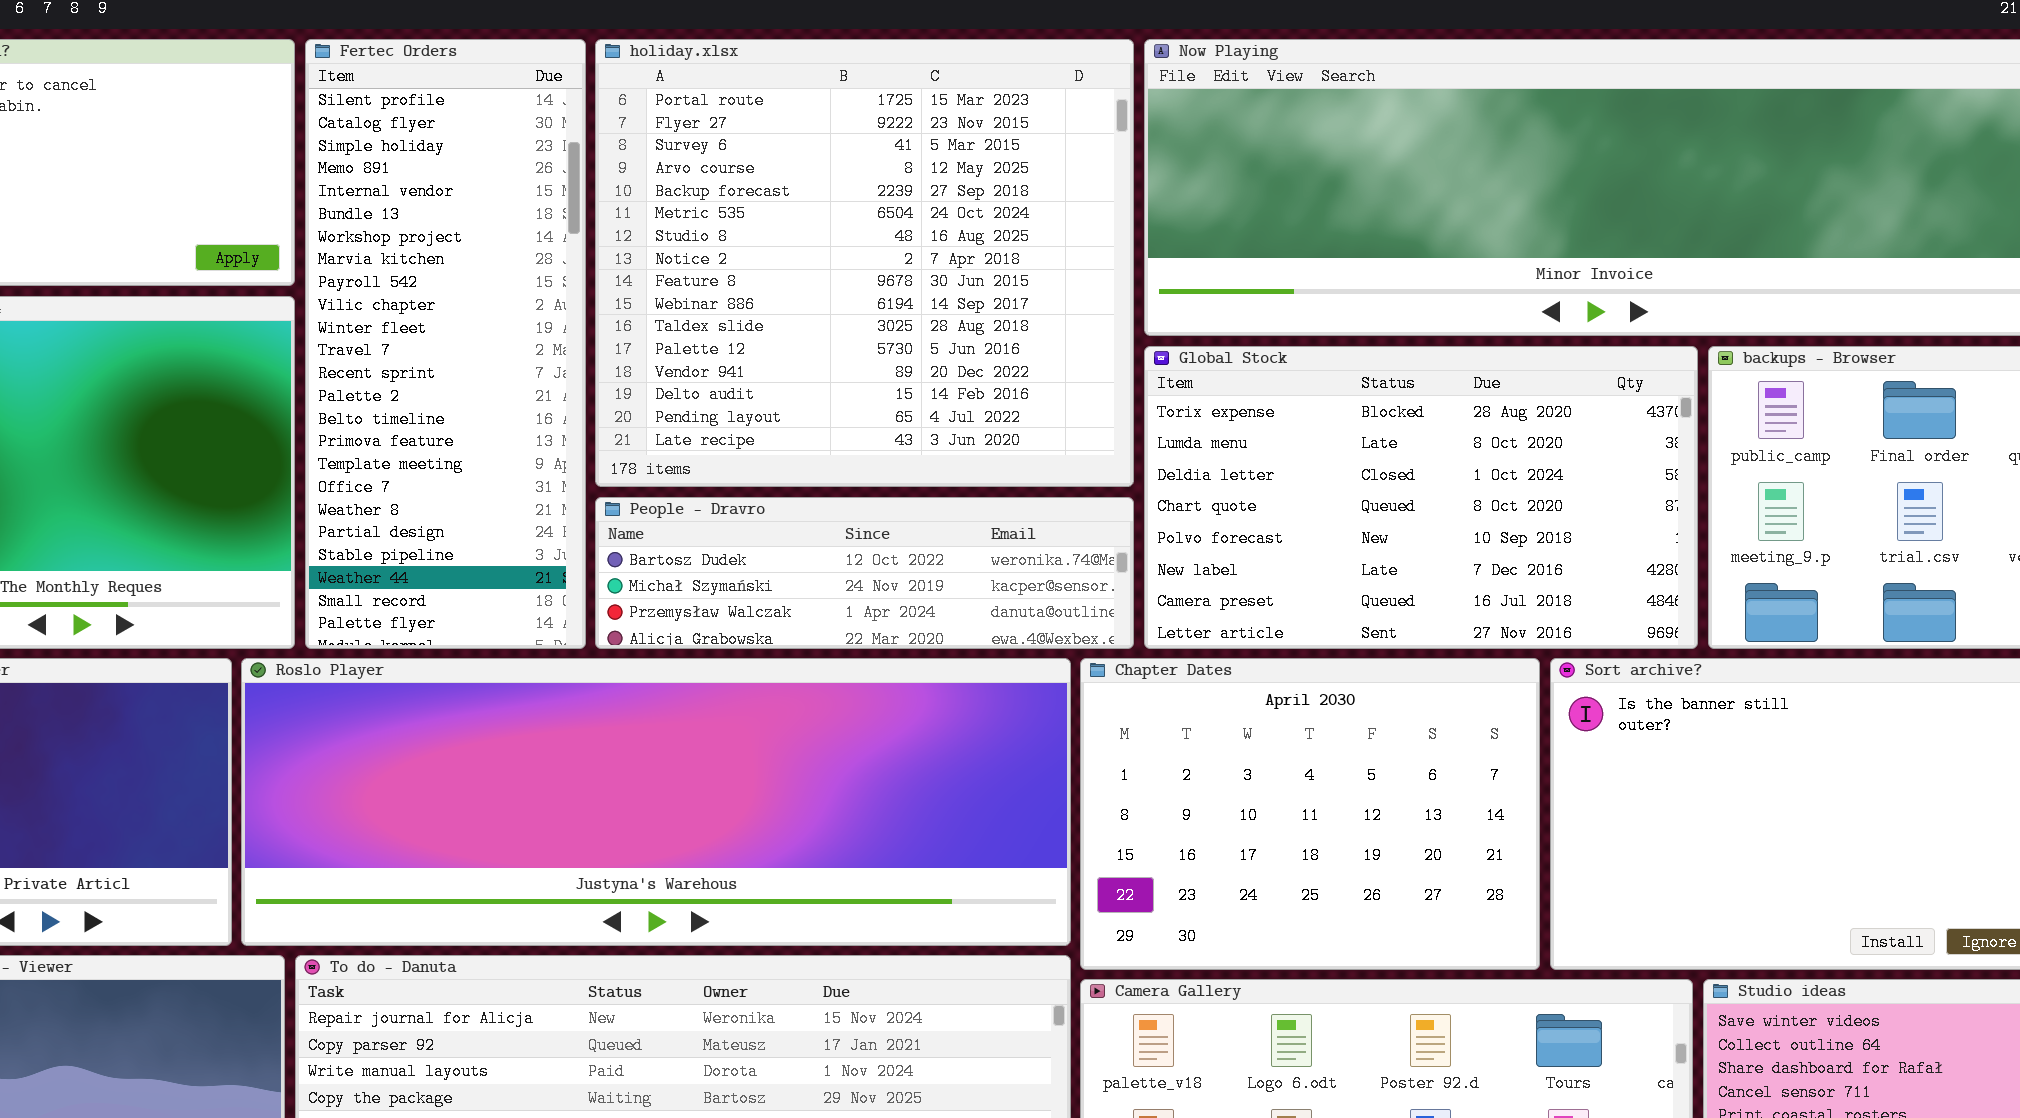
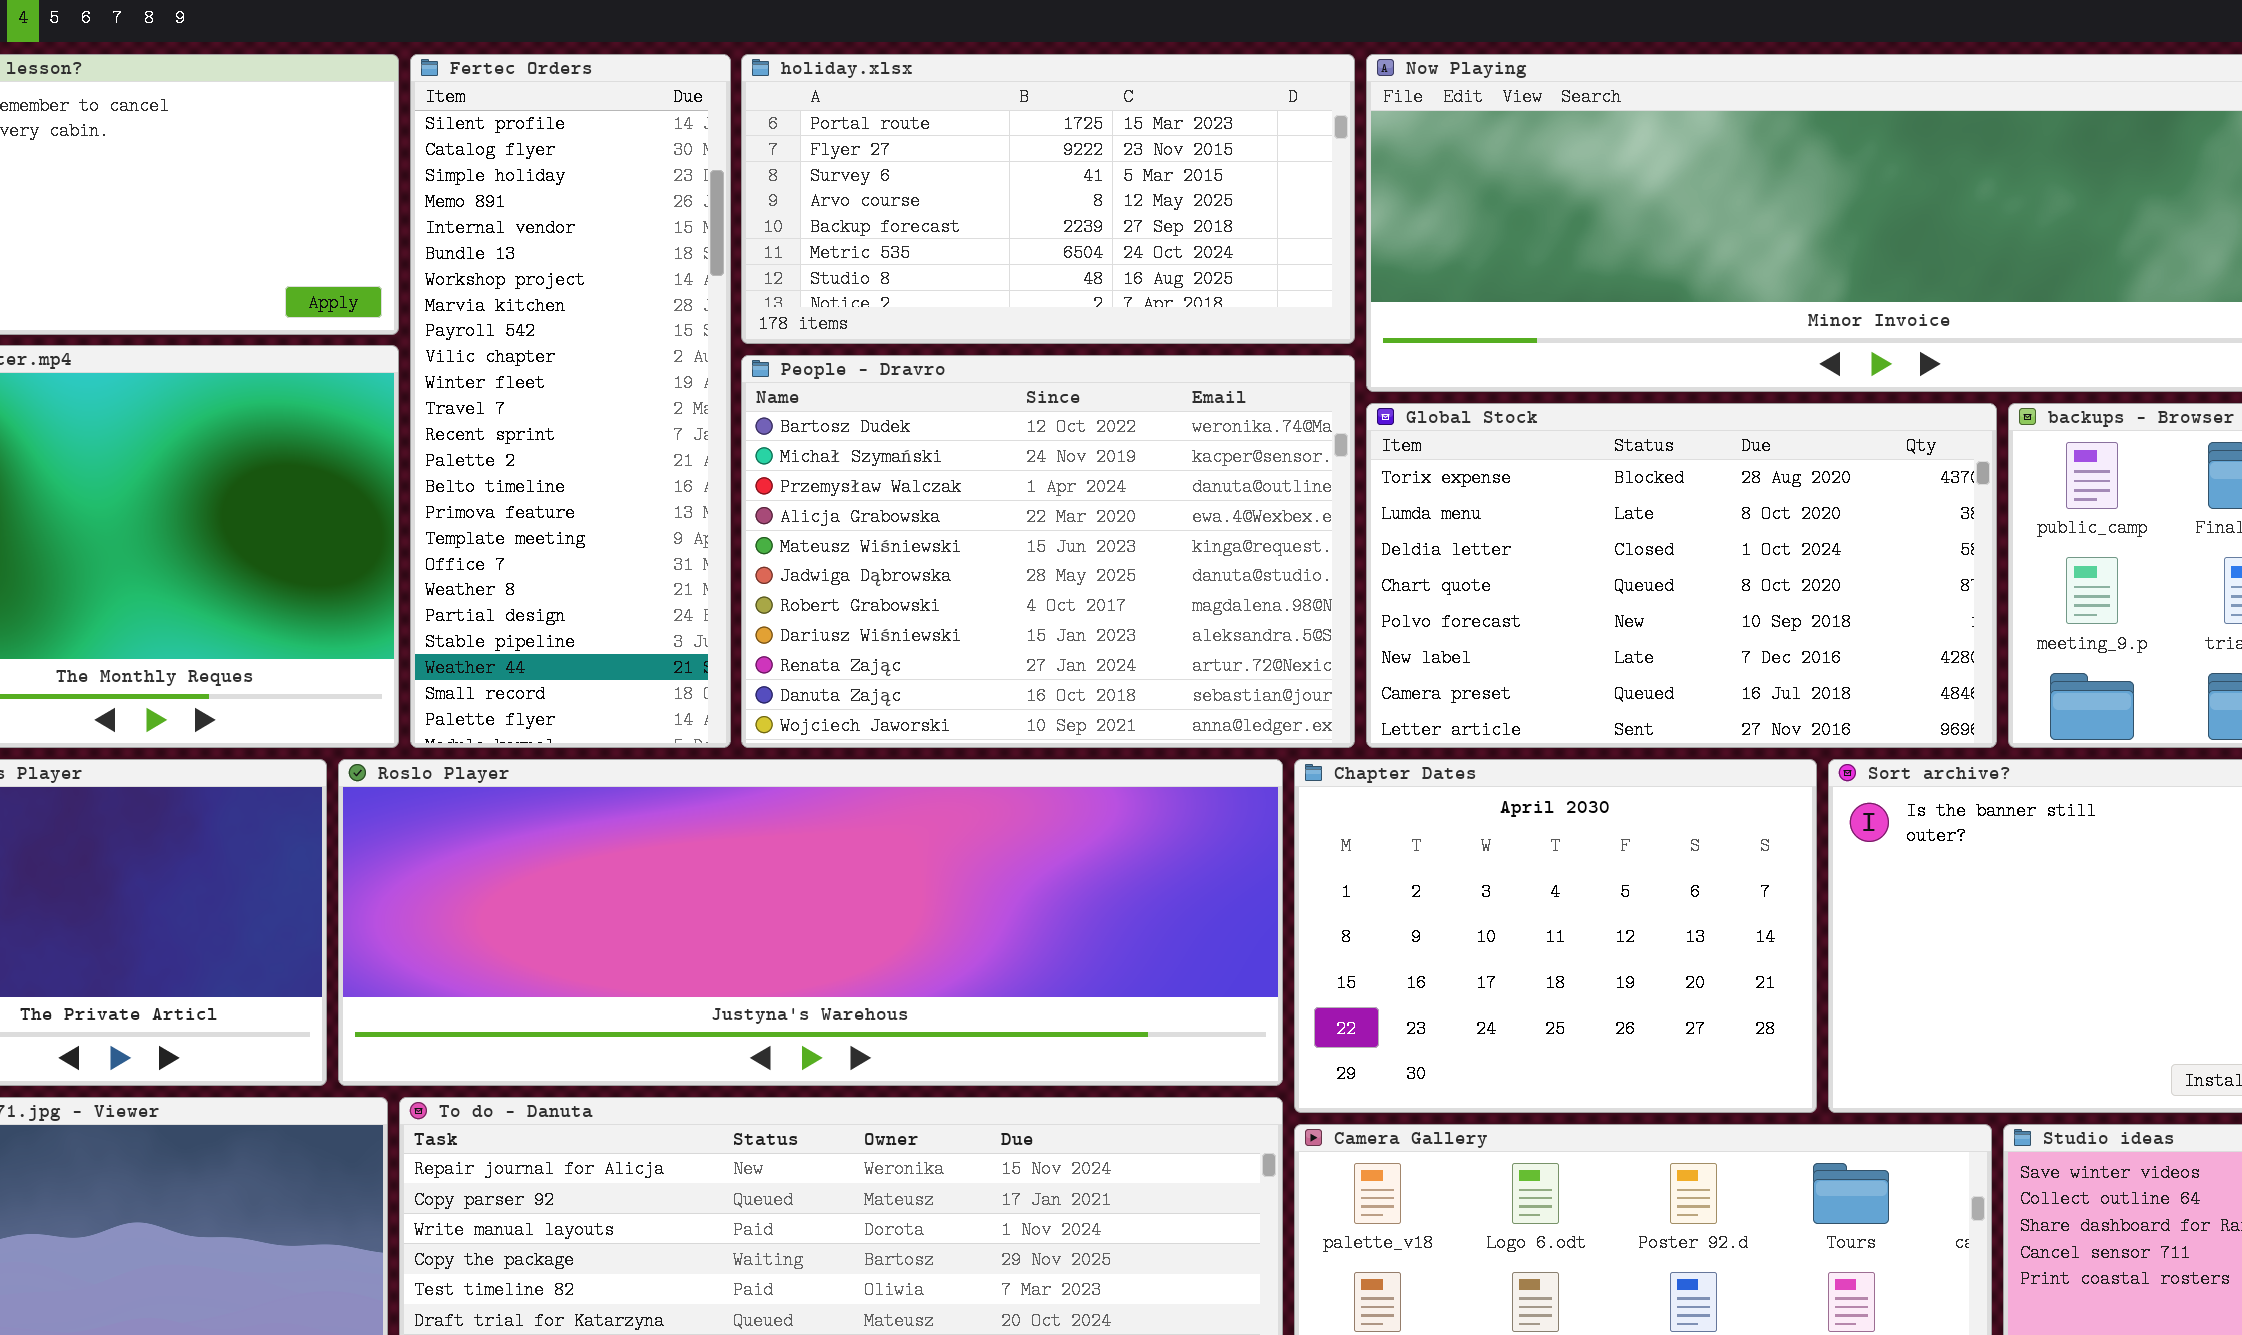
holiday.xlsx: [595,39,1134,487] -> [741,54,1355,344], resized
People - Dravro: [595,497,1134,649] -> [741,355,1355,748], resized

